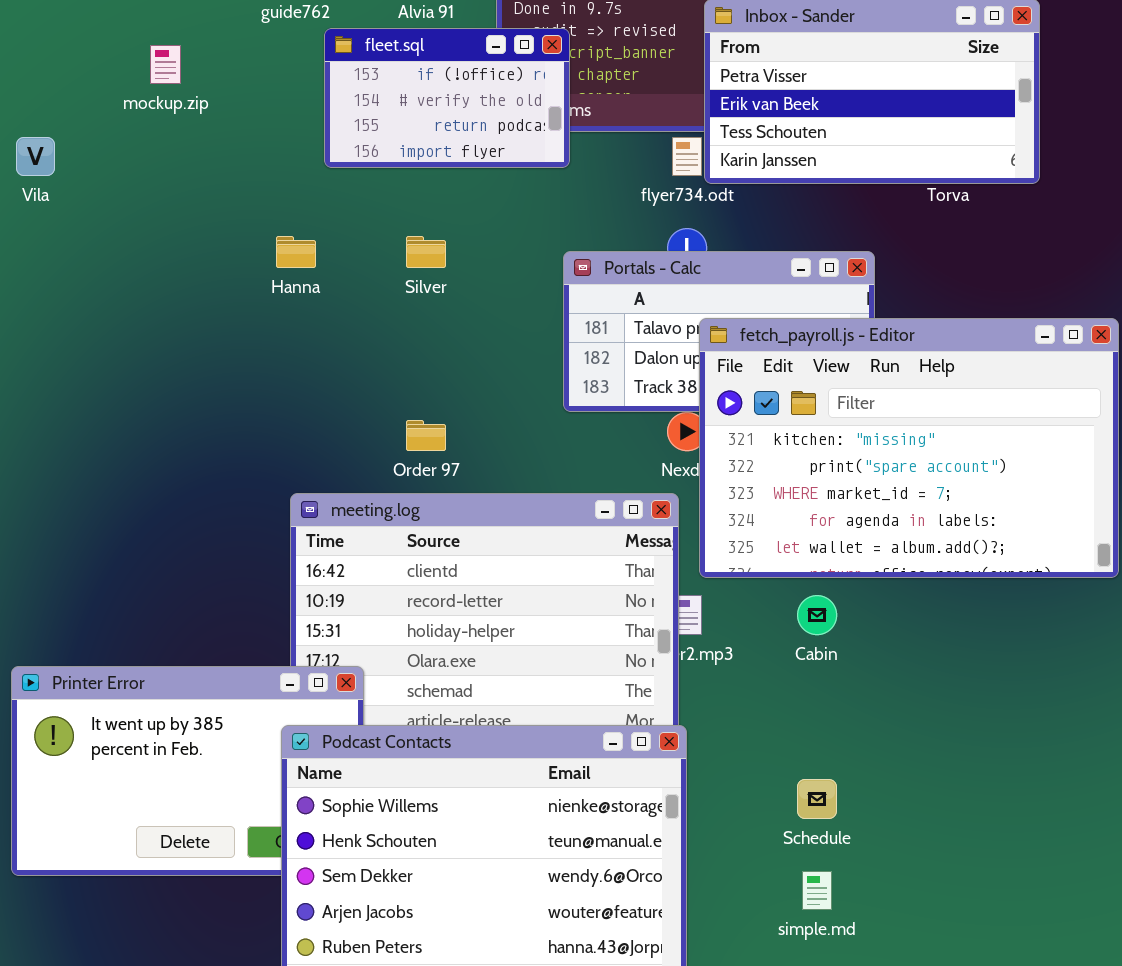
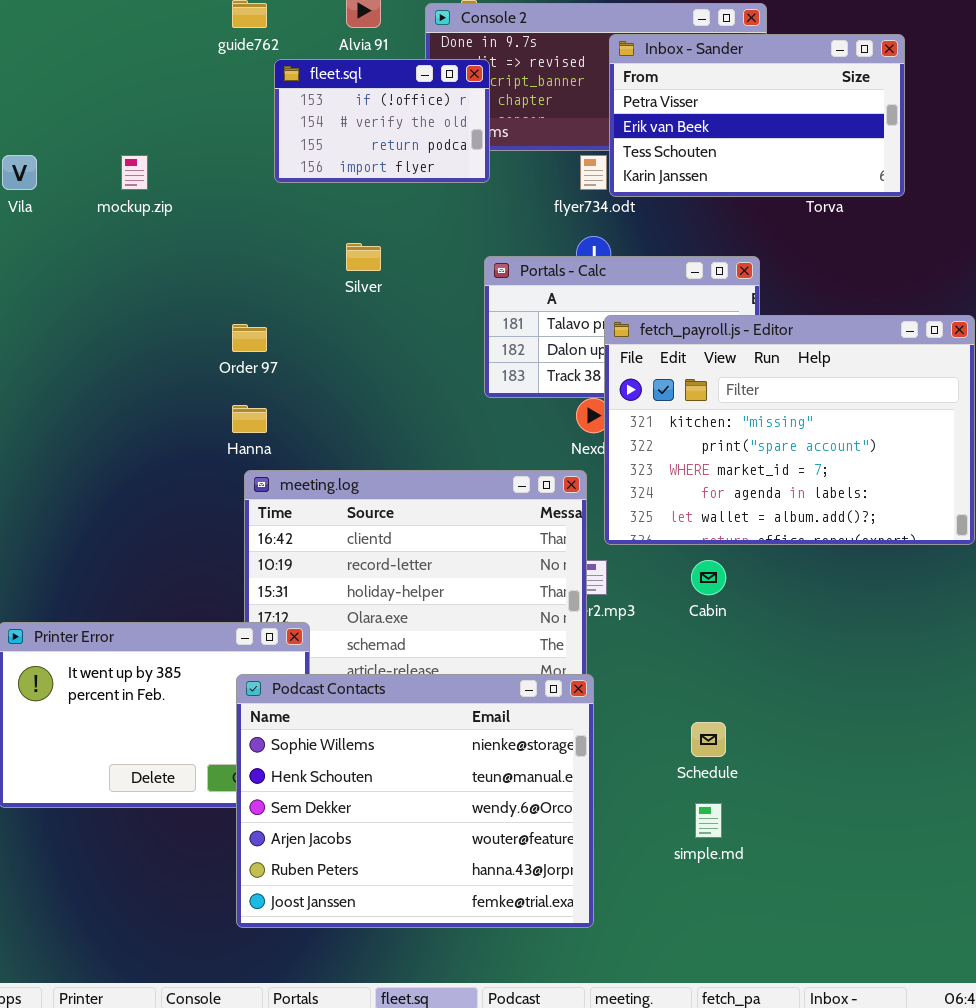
mockup.zip: [150,45,181,84] -> [121,155,148,190], moved
Hanna: [276,236,316,268] -> [232,405,267,433], moved
Order 97: [406,420,446,451] -> [232,324,267,352], moved

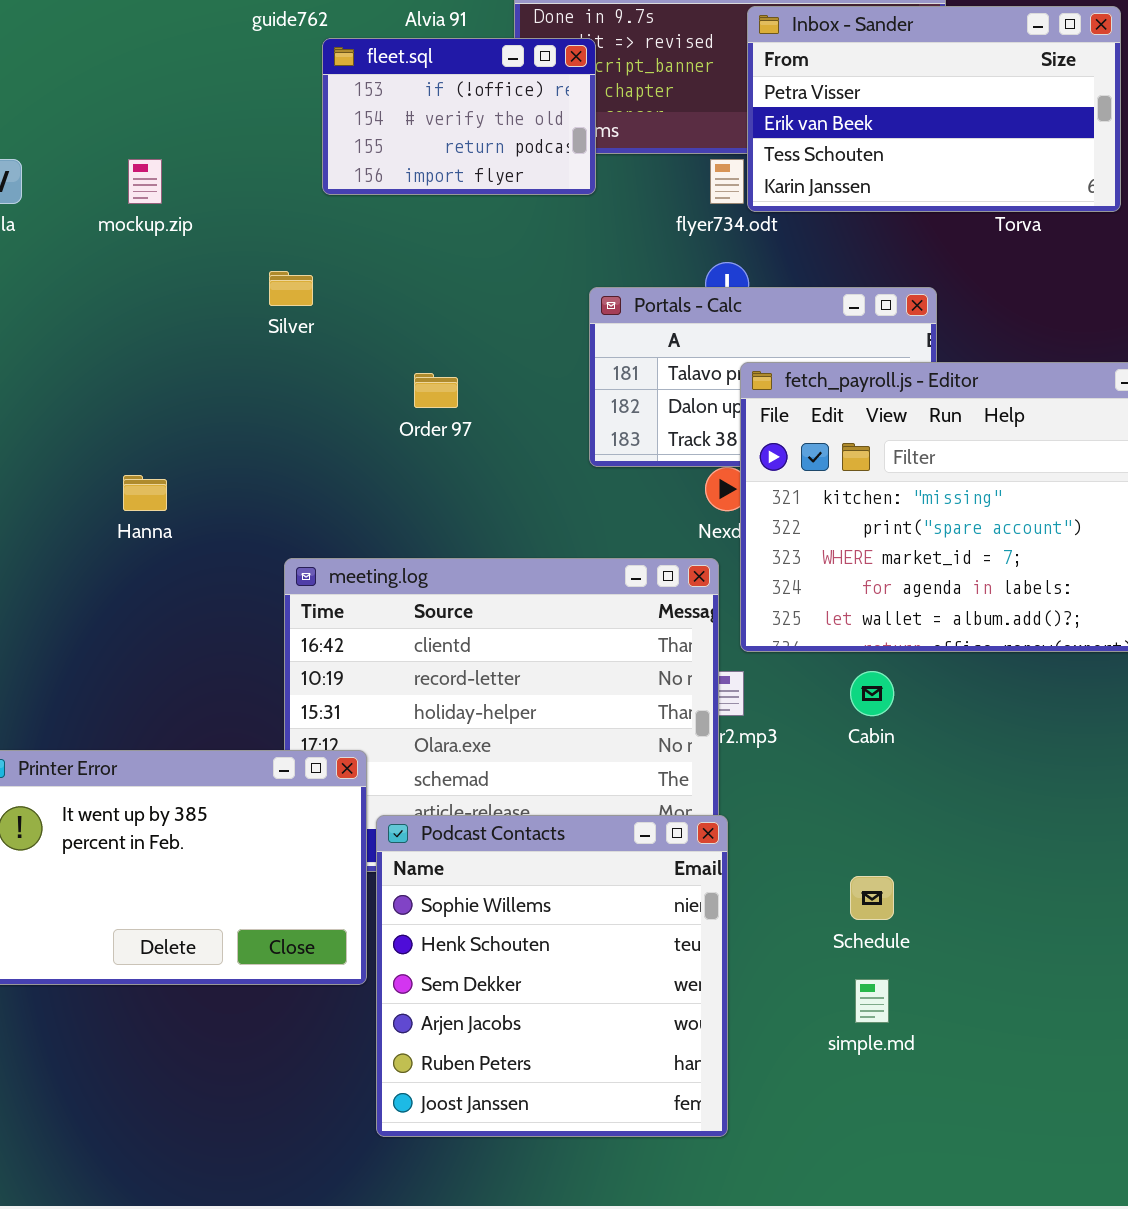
Silver: [346,243,381,271] -> [269,271,313,306], moved
Order 97: [232,324,267,352] -> [414,373,458,408], moved
Hanna: [232,405,267,433] -> [123,475,167,511], moved
Podcast Contacts: [236,674,594,928] -> [376,815,728,1137], resized

